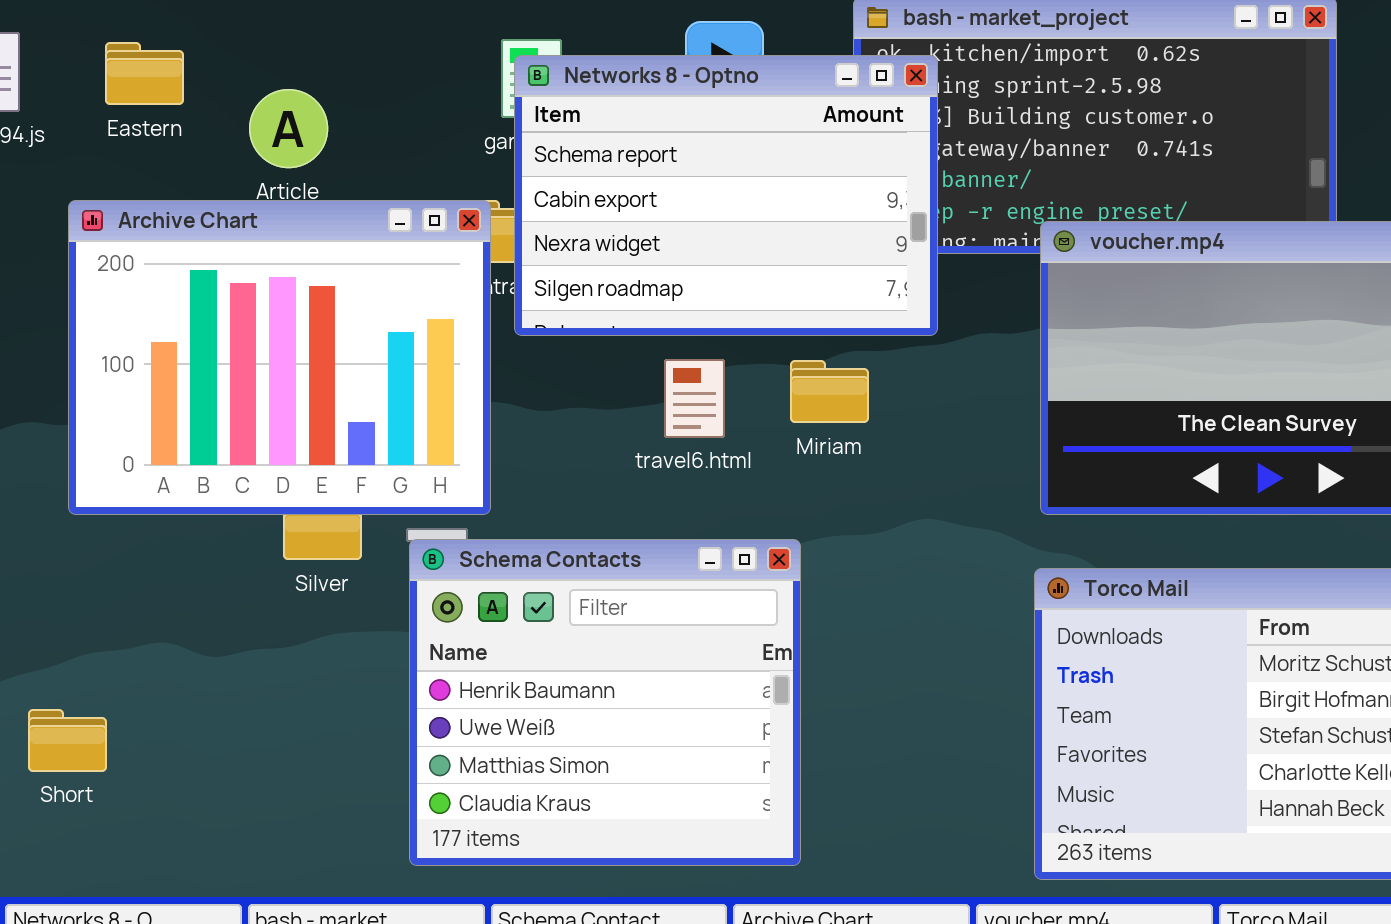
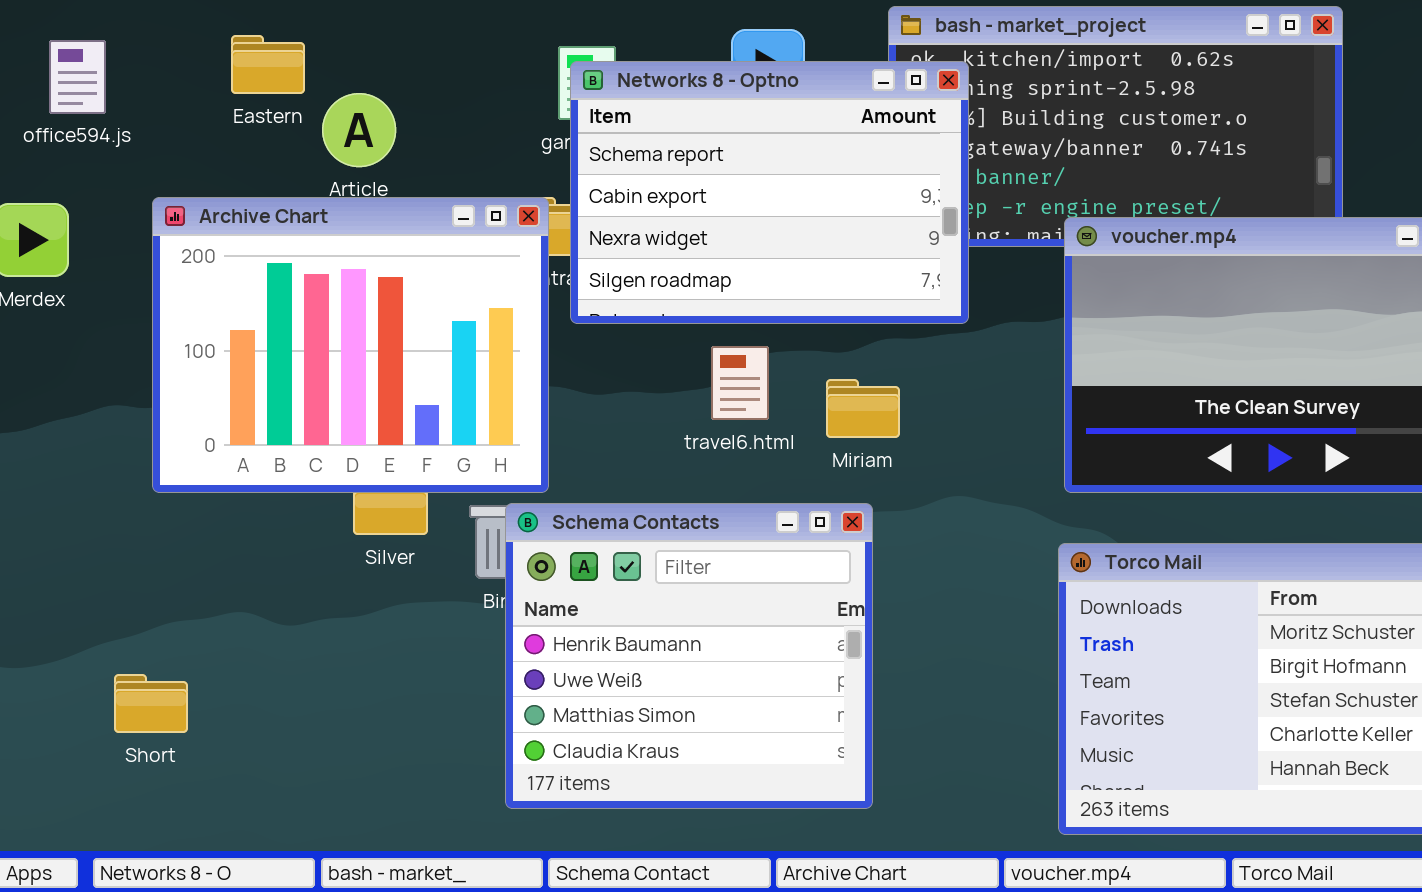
Eastern: [105,42,184,105] -> [231,35,305,94], moved
Miriam: [790,360,869,423] -> [826,379,900,438], moved
Schema Contacts: [409,539,801,866] -> [505,503,873,809], moved

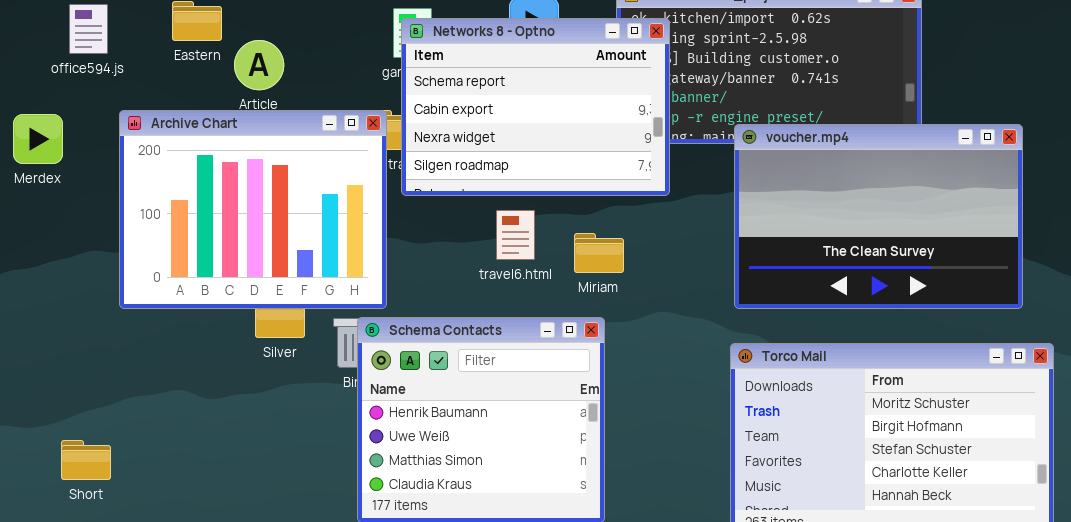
office594.js: [49,40,106,114] -> [69,4,108,54], moved
Short: [114,674,188,733] -> [61,440,111,480], moved

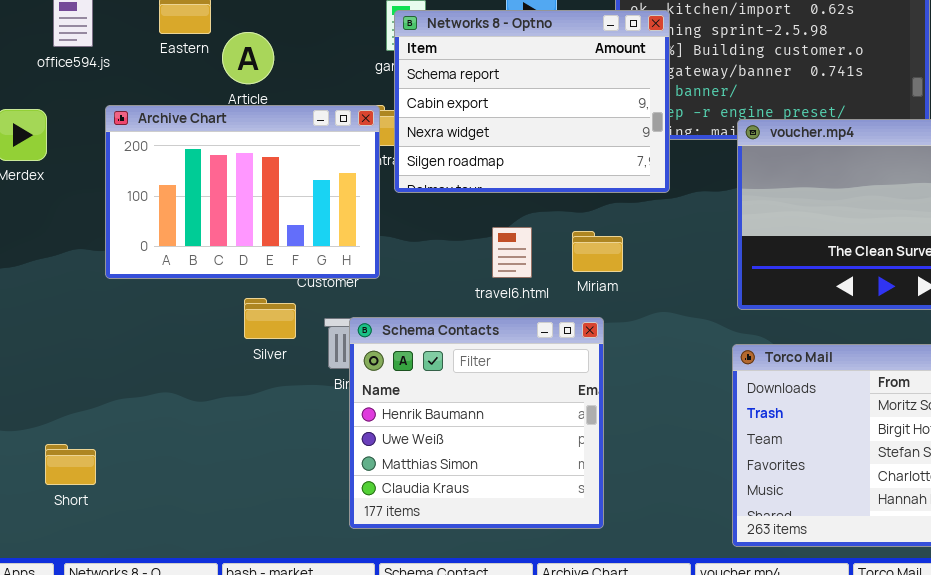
Archive Chart: [119,110,387,309] -> [105,105,380,279], resized
travel6.html: [496,210,535,260] -> [492,227,532,278], moved

